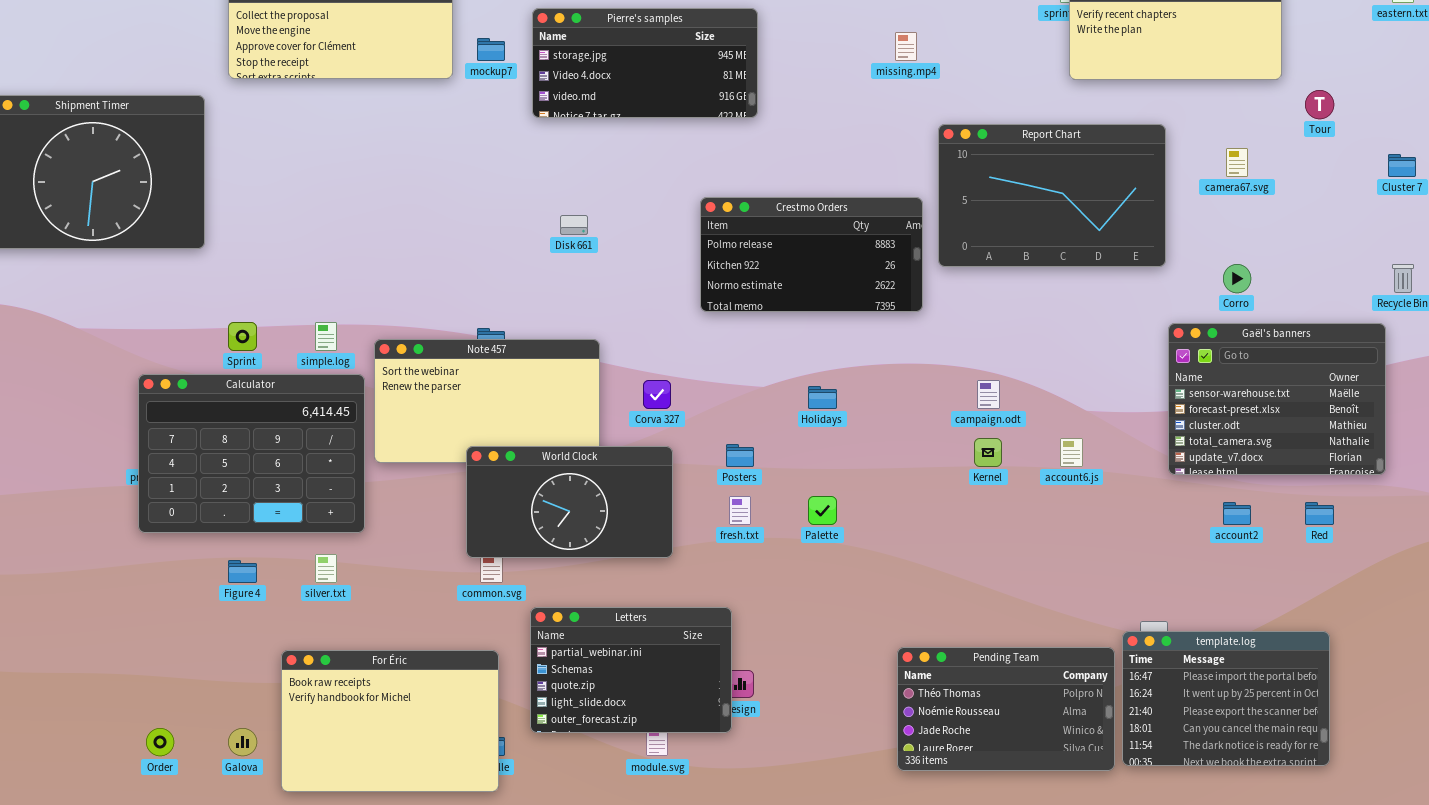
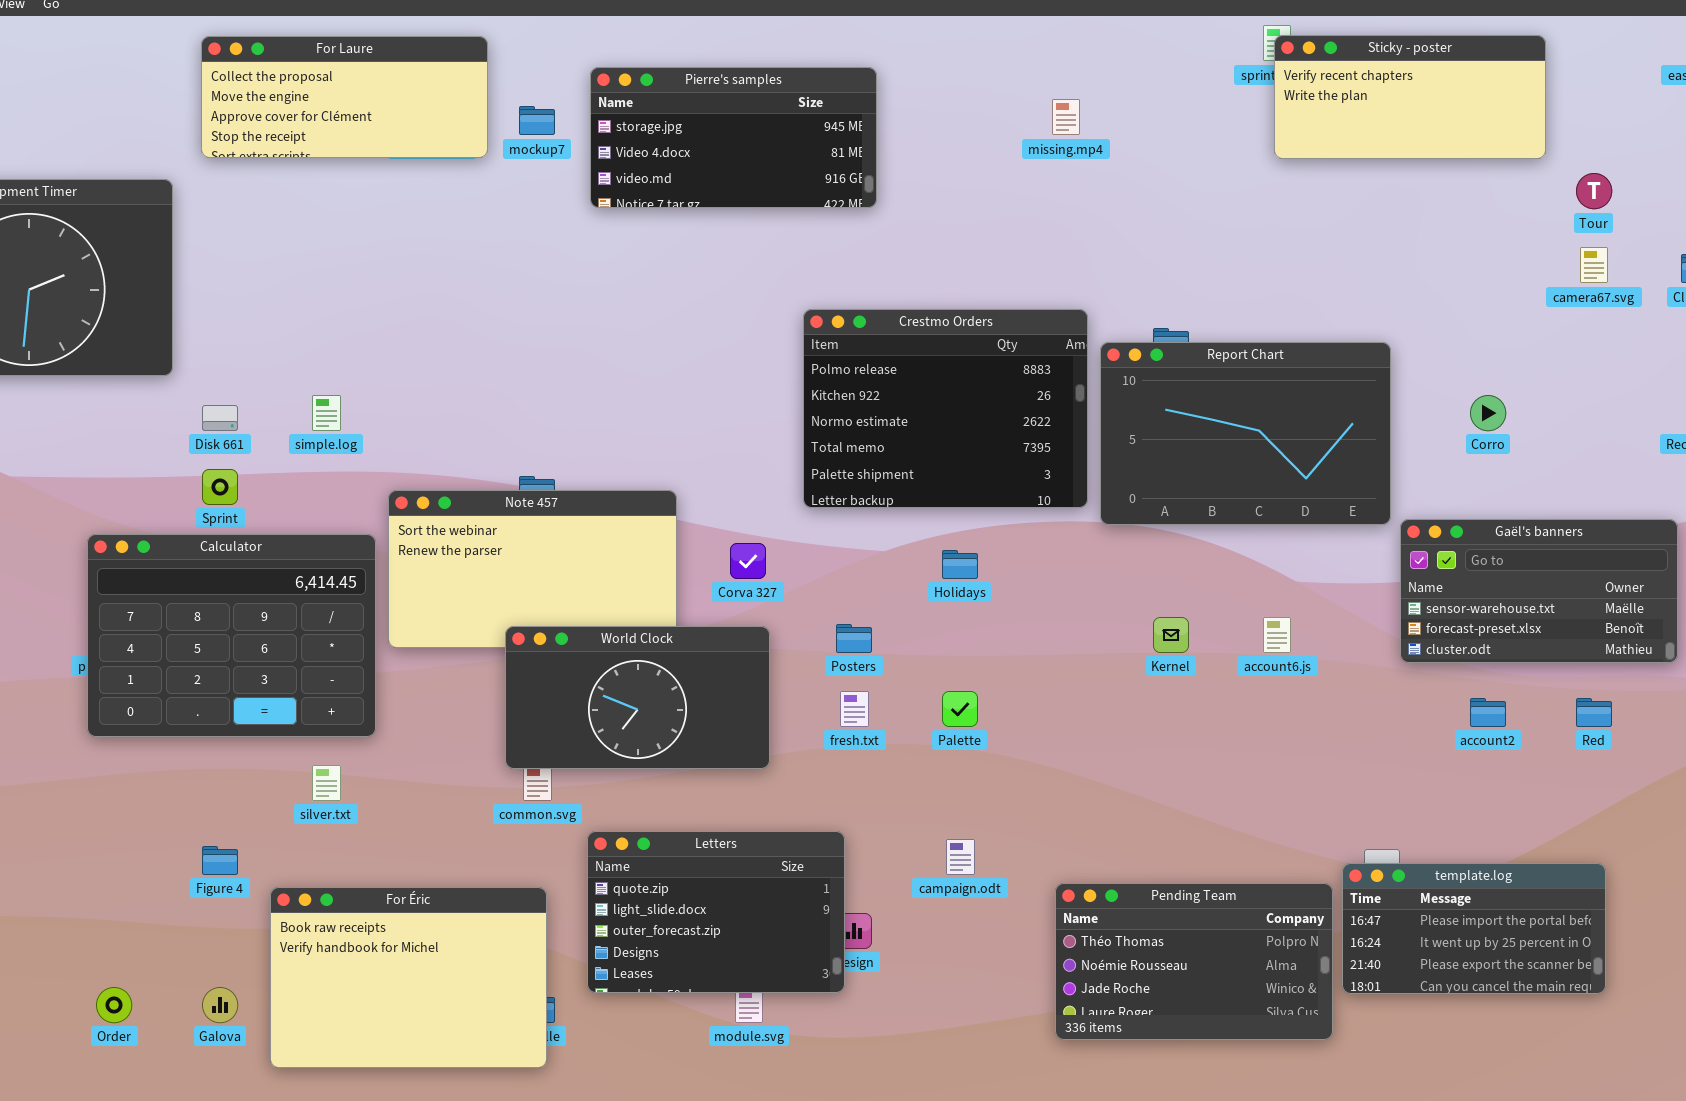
Report Chart: [938,124,1166,267] -> [1100,342,1391,525], moved
camera67.svg: [1226,148,1248,177] -> [1580,247,1608,283], moved
Crestmo Orders: [700,197,923,312] -> [803,309,1088,508], resized
Disk 661: [560,215,588,235] -> [202,405,238,431], moved
simple.log: [315,322,337,351] -> [312,395,341,431], moved
Gaël's banners: [1168,323,1386,475] -> [1400,519,1678,663], resized
campaign.odt: [977,380,1000,409] -> [946,839,975,875], moved
Figure 4: [228,560,257,583] -> [202,846,238,875], moved
Letters: [530,607,732,733] -> [587,831,845,993], scrolled down 2 rows
template.log: [1122,631,1330,766] -> [1342,863,1606,994], resized

